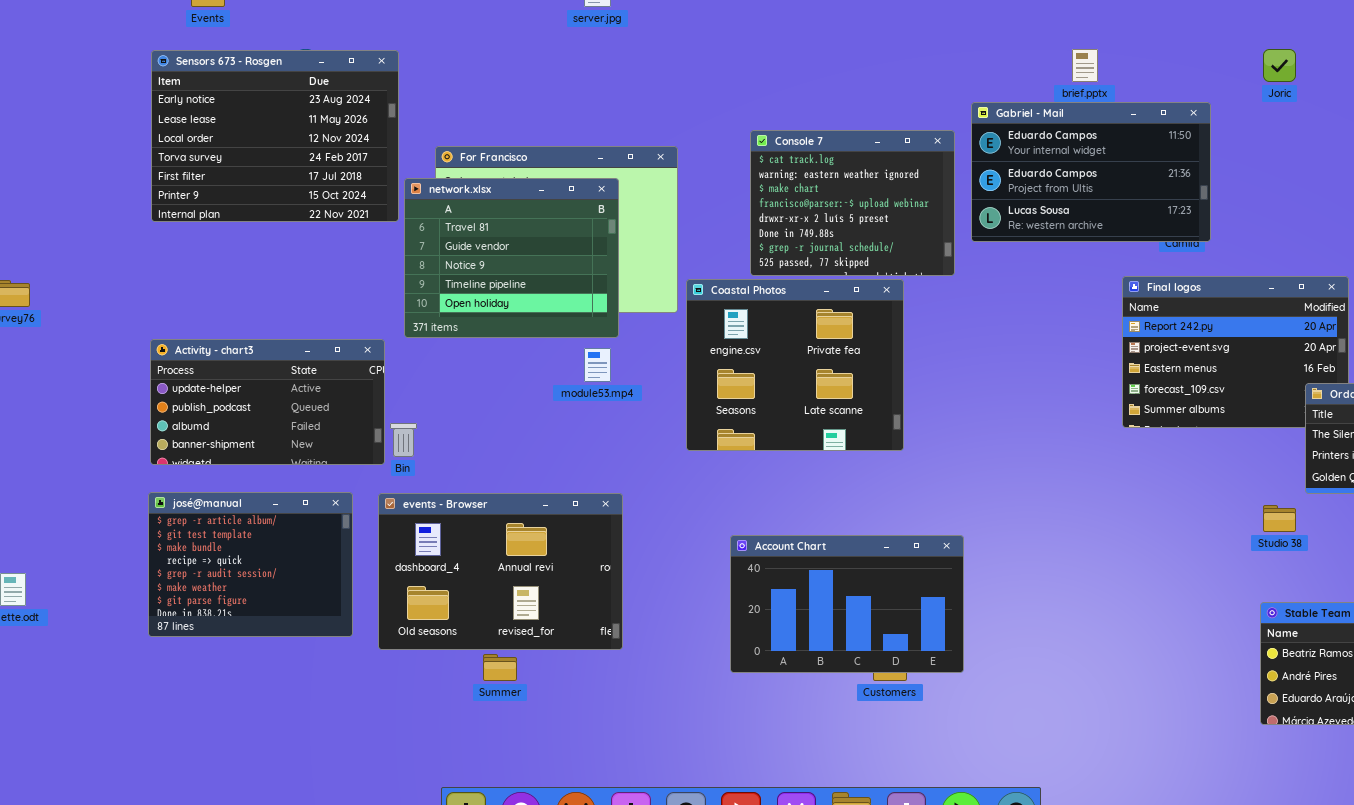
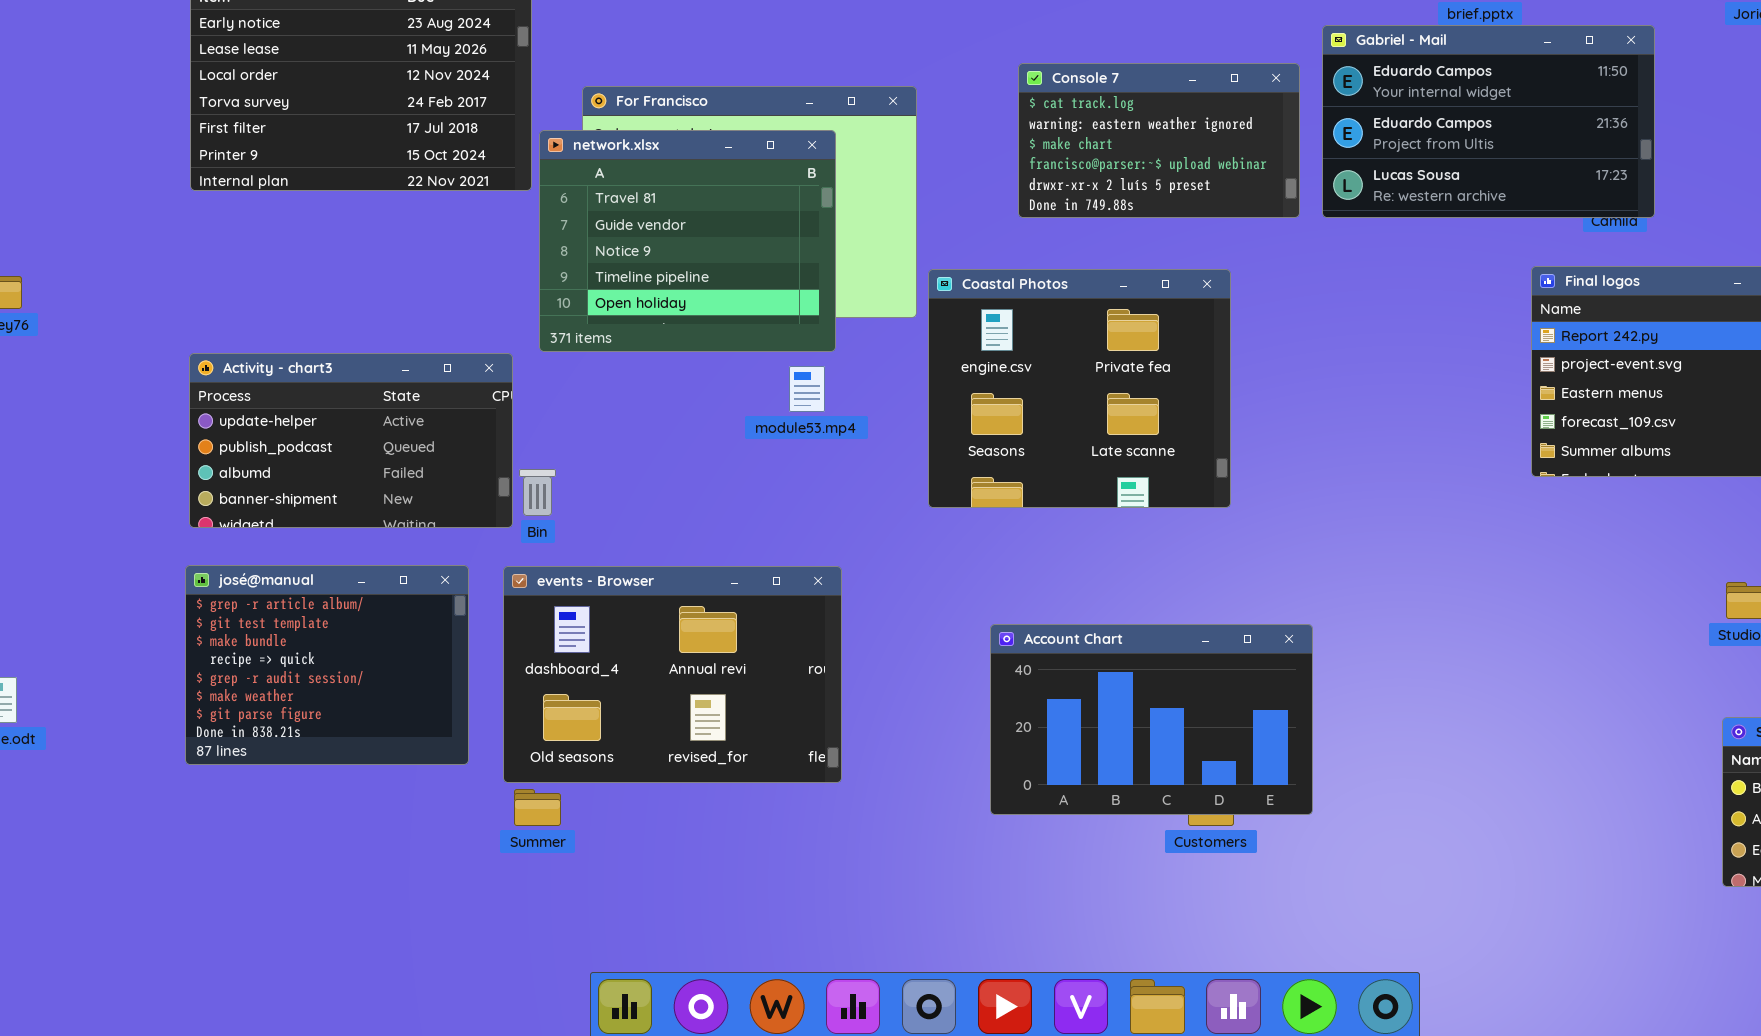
Console 7: [750,130,955,276] -> [1018,63,1300,218], resized
Summer: [483,654,517,681] -> [514,789,561,826], moved

